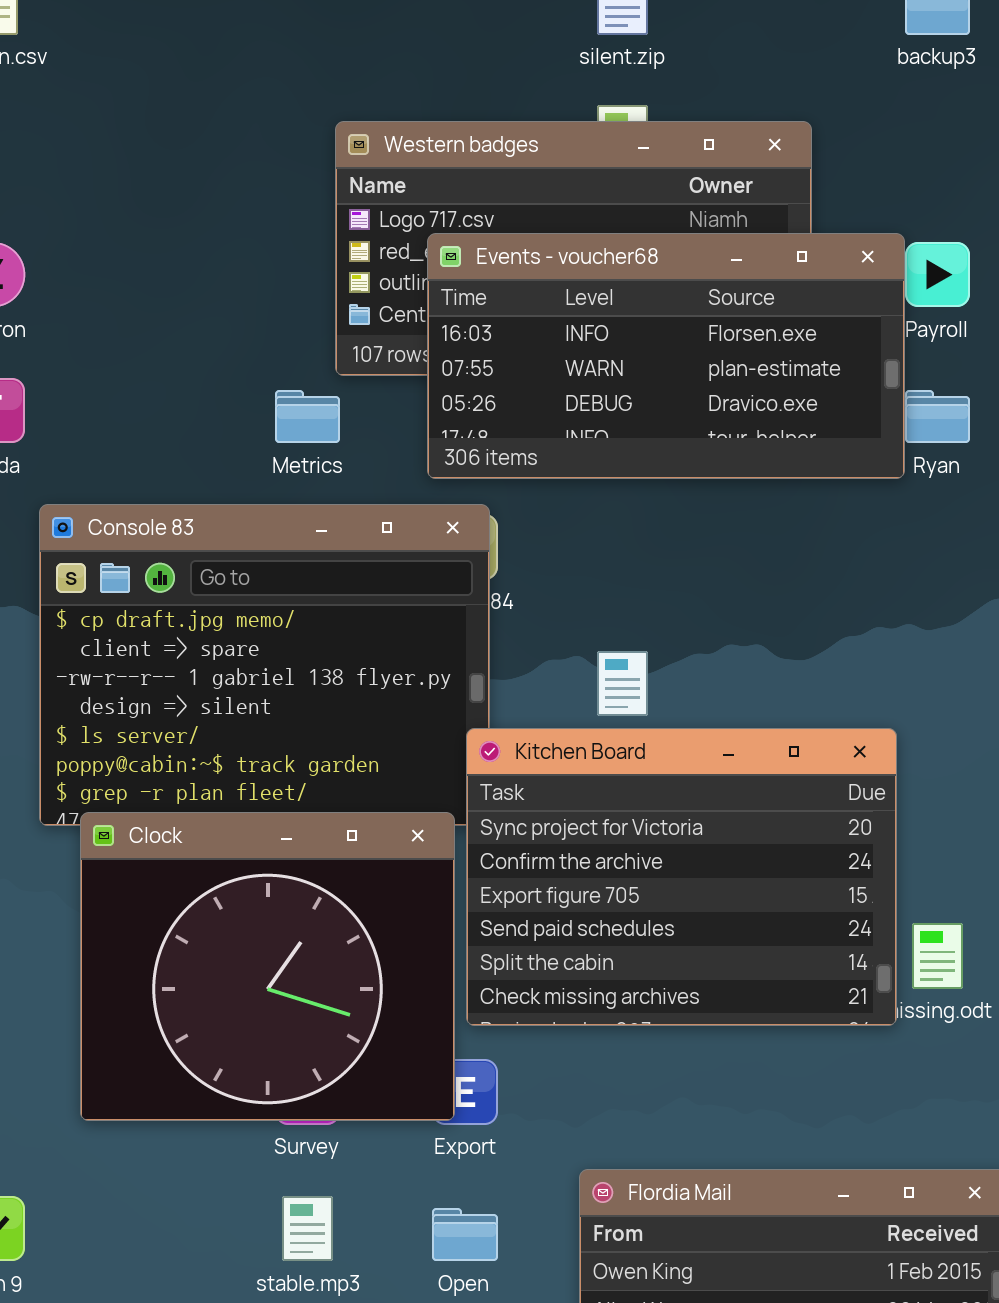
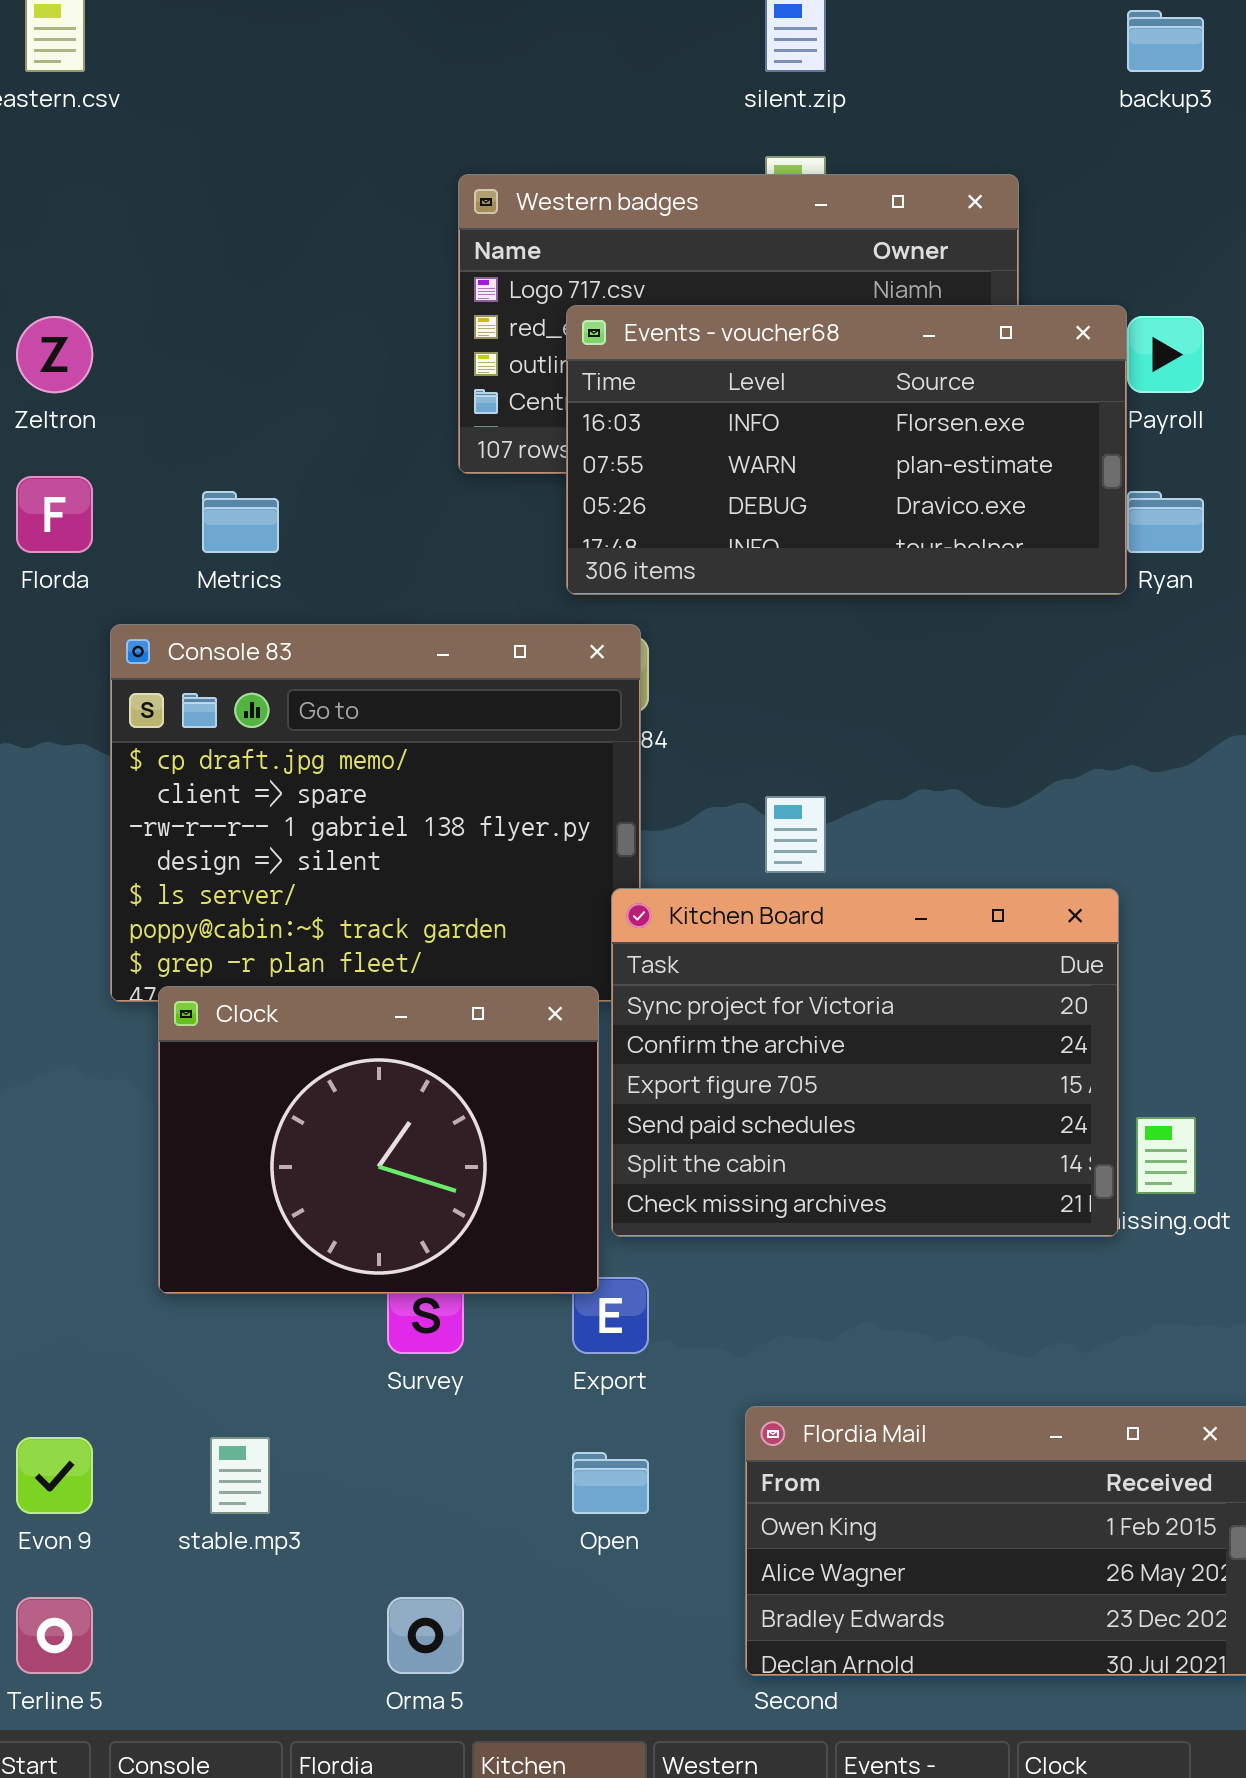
Metrics: [275,390,340,443] -> [202,491,279,553], moved
Clock: [80,812,455,1121] -> [158,986,599,1294], resized
stable.mp3: [282,1196,333,1261] -> [210,1437,270,1514], moved

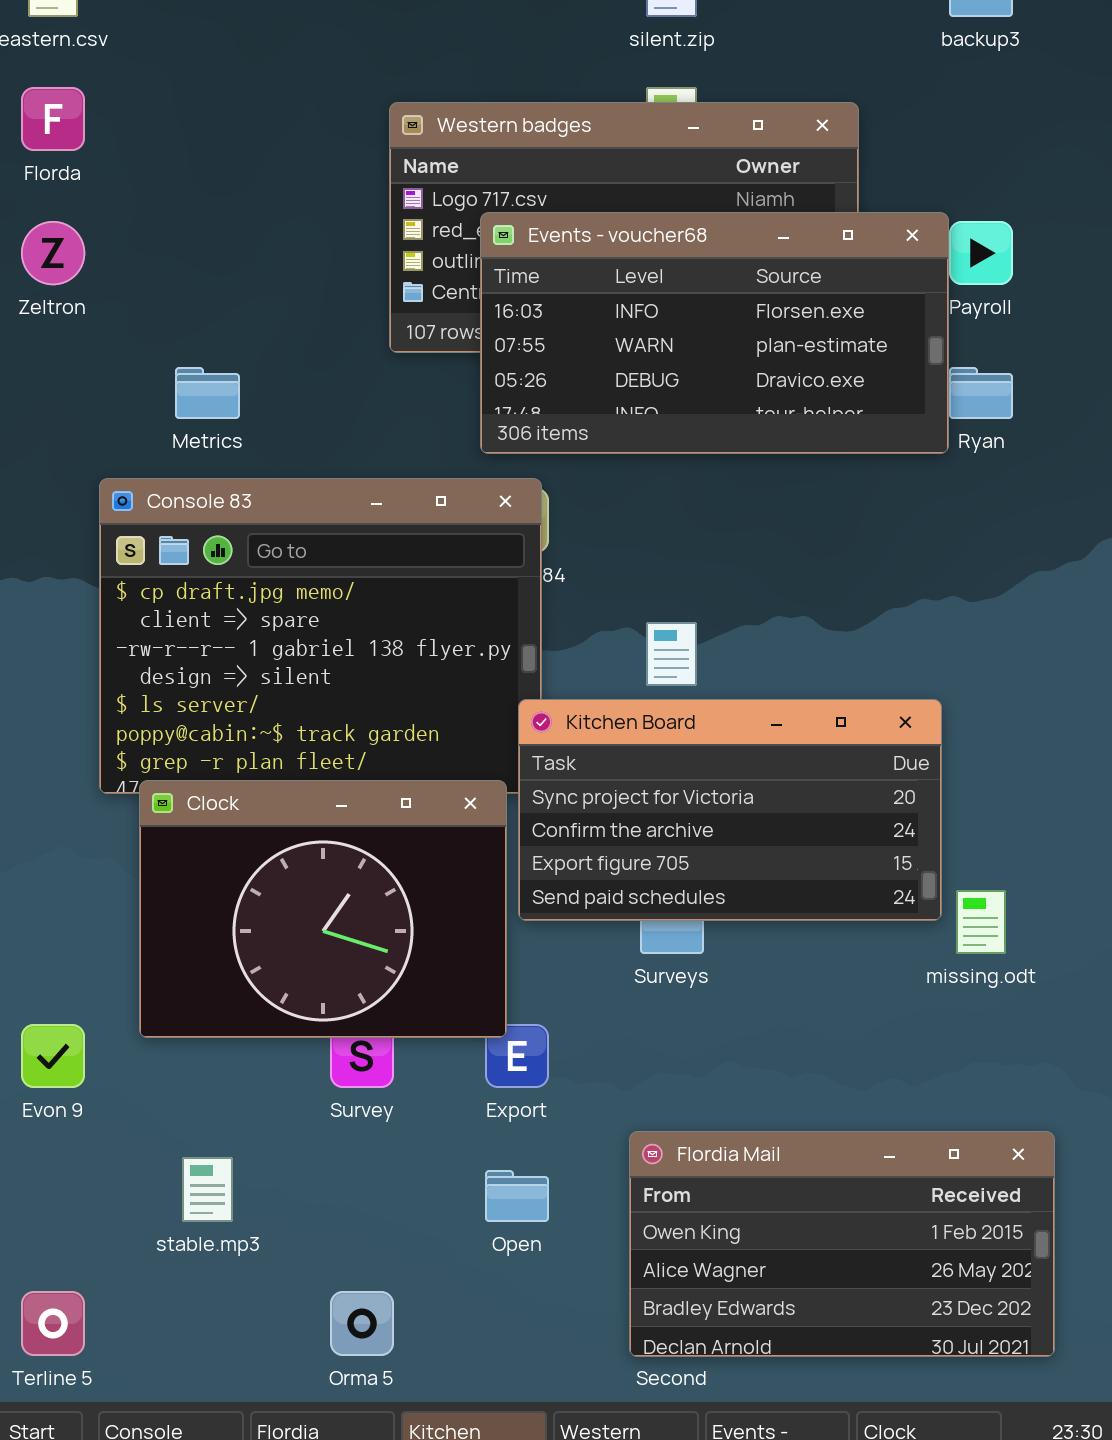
Florda: [16,476,93,553] -> [21,87,85,151], moved
Kitchen Board: [611,888,1119,1237] -> [518,699,942,921], resized
Evon 9: [16,1437,93,1514] -> [21,1024,85,1088], moved

